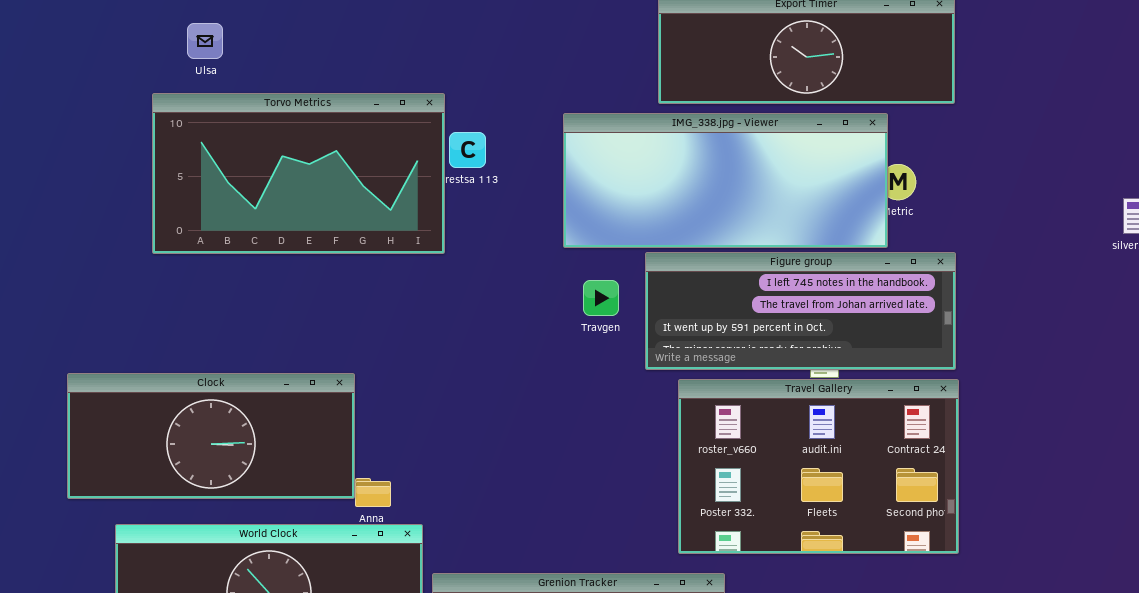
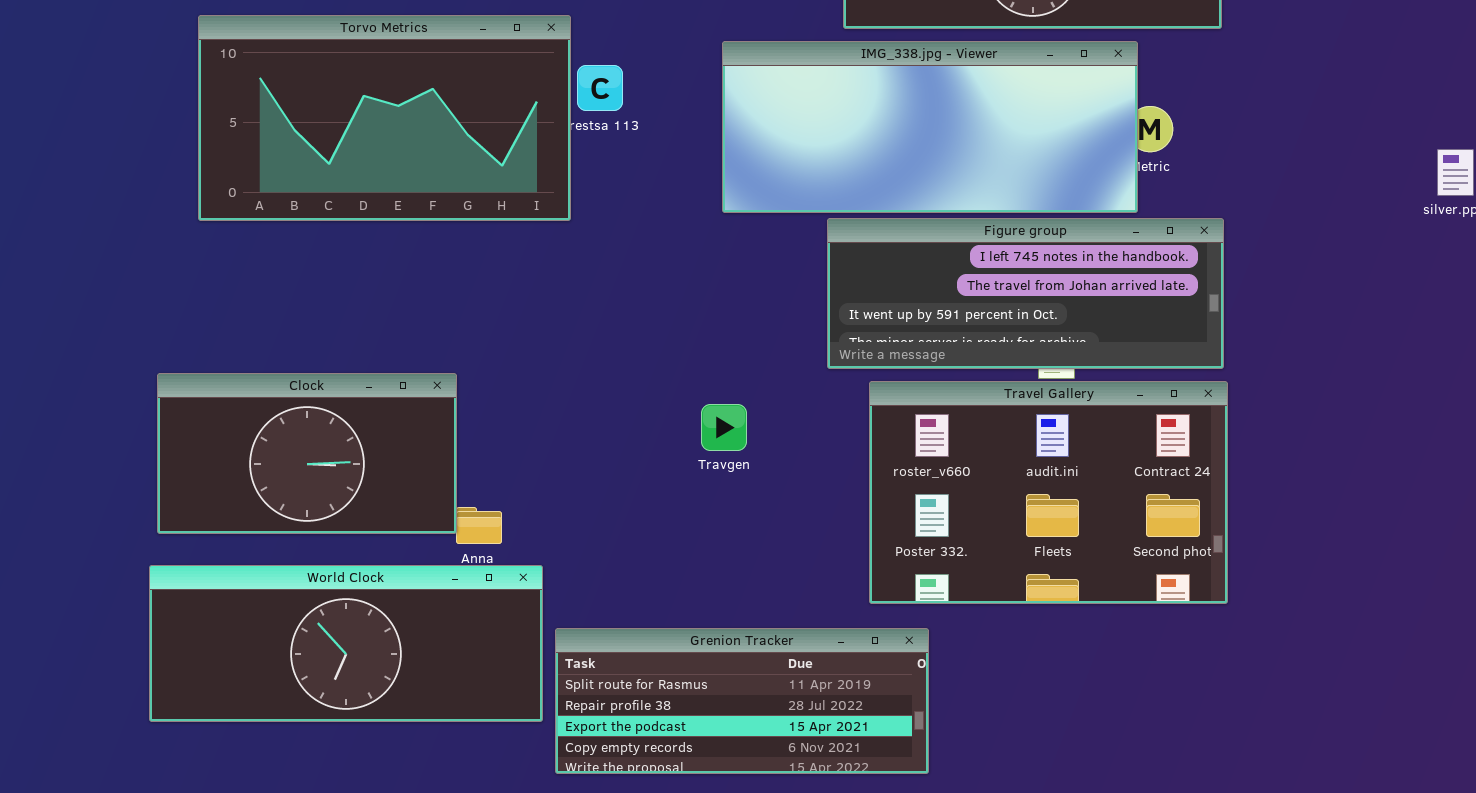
Travgen: [583,280,619,316] -> [701,404,747,451], moved
Clock: [67,373,355,499] -> [157,373,457,534], resized

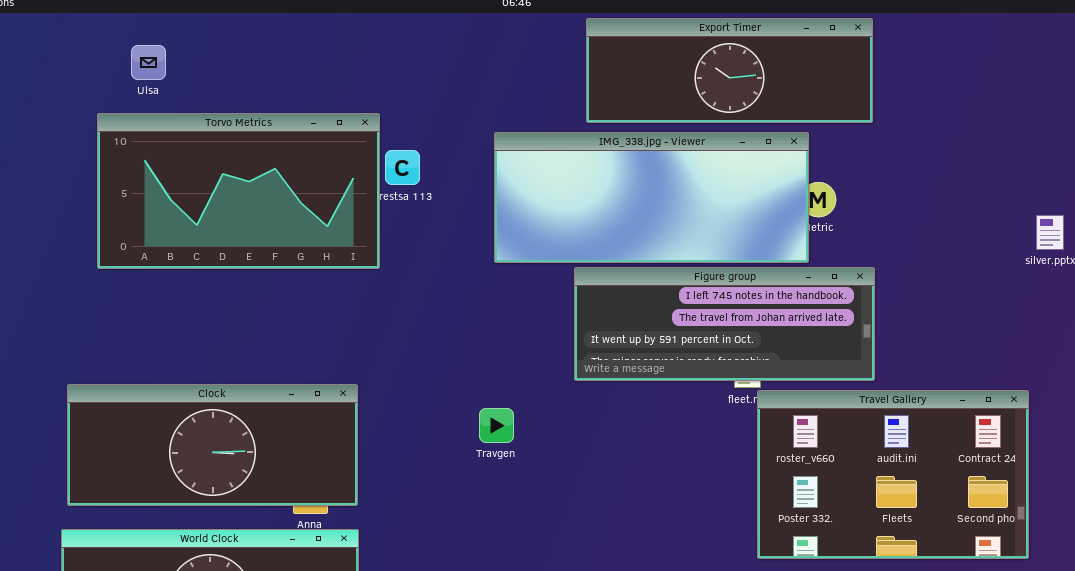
Clock: [157,373,457,534] -> [67,384,358,506], resized
Travel Gallery: [869,381,1228,604] -> [757,390,1029,559], moved

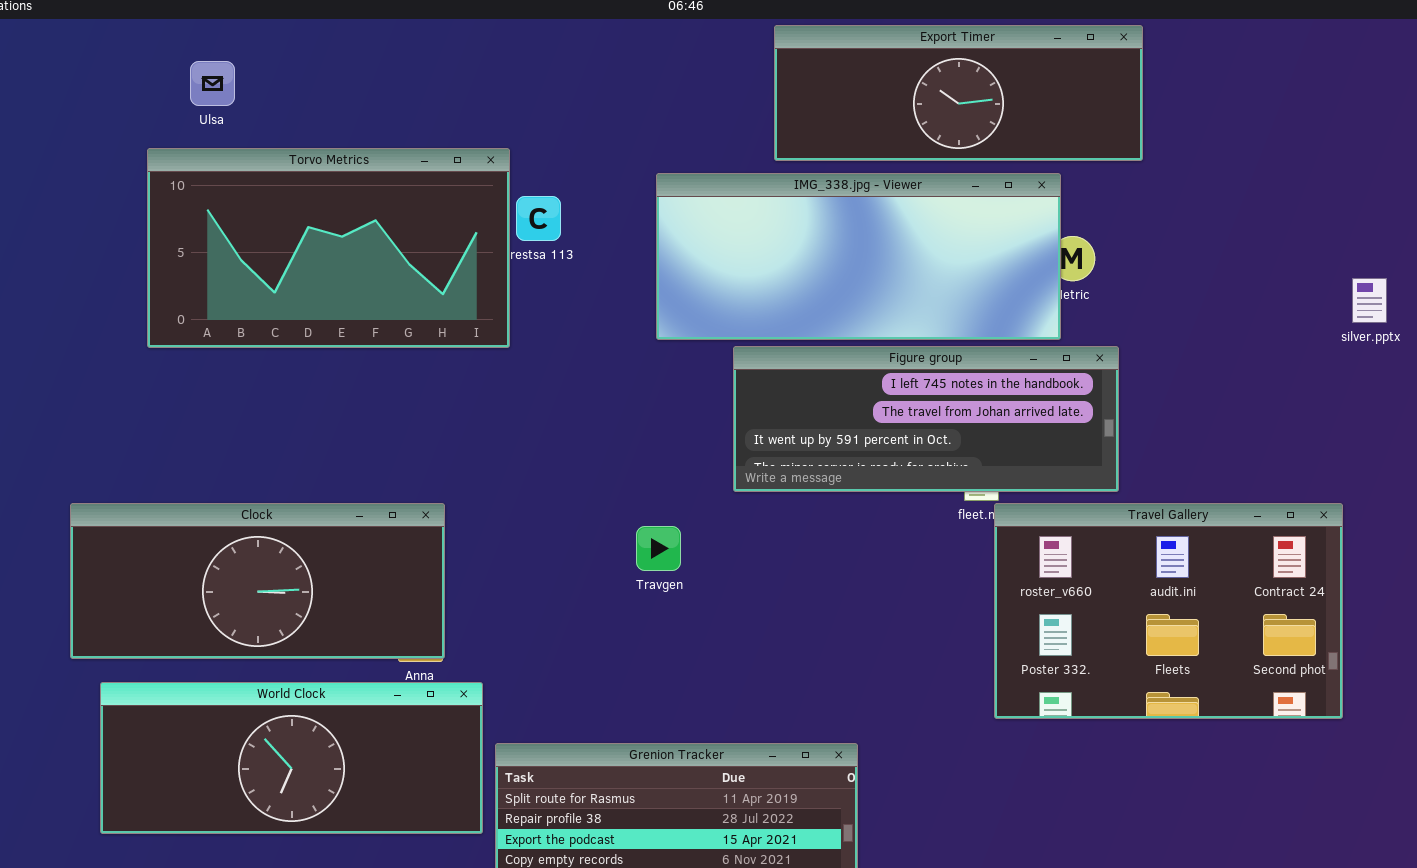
Figure group: [574,267,875,381] -> [733,346,1119,492], moved
Clock: [67,384,358,506] -> [70,503,445,659], moved

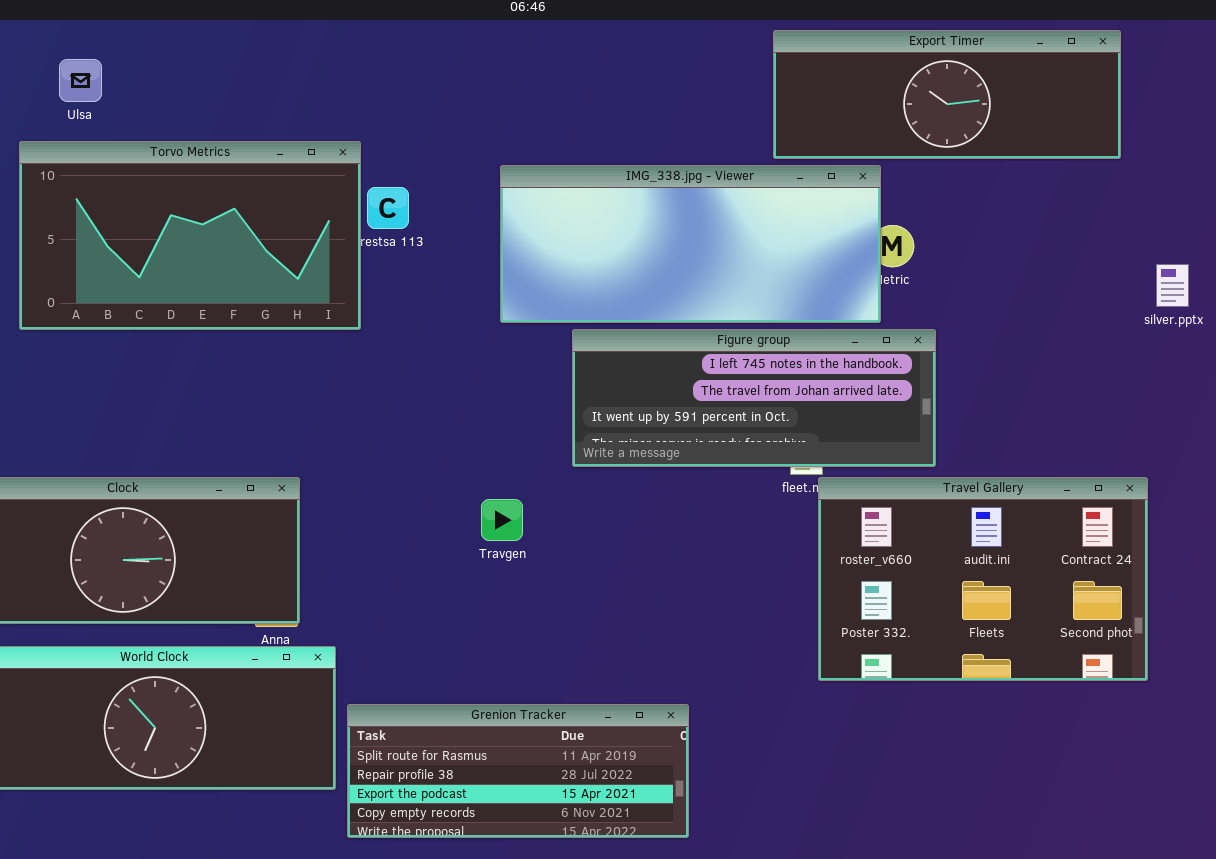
Export Timer: [774,25,1143,161] -> [773,30,1121,159], moved

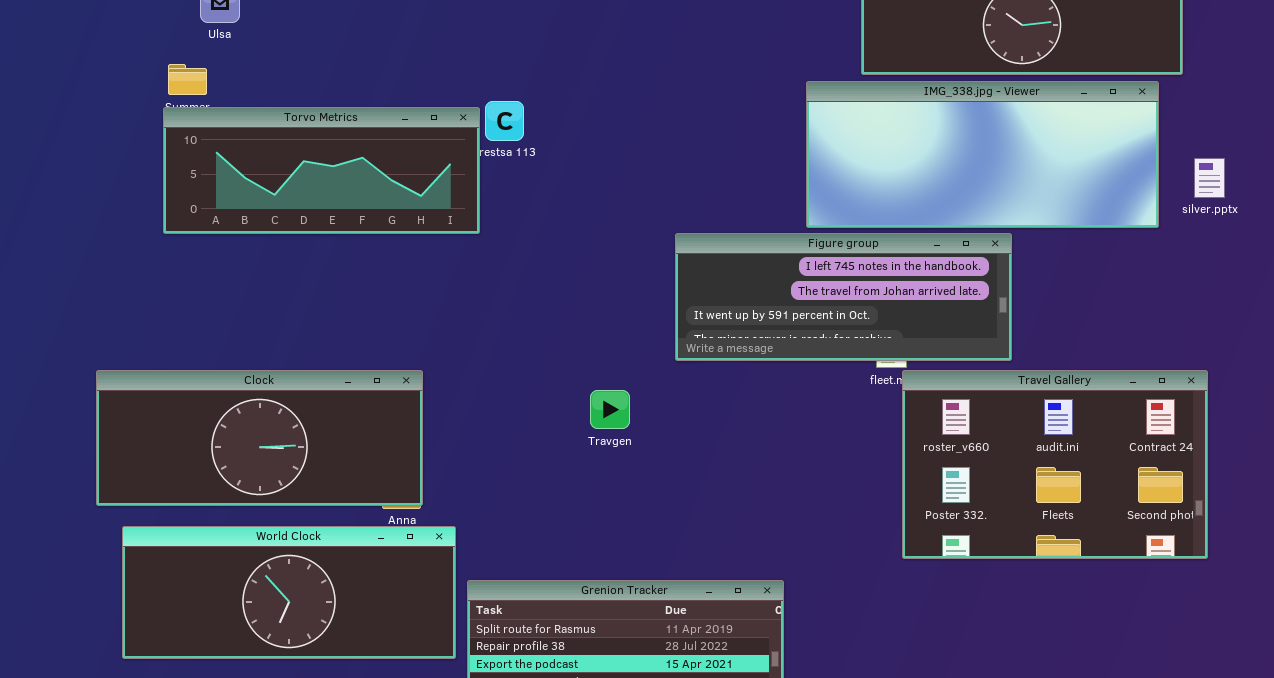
Torvo Metrics: [19,141,361,330] -> [163,107,480,234], resized
IMG_338.jpg - Viewer: [500,165,881,323] -> [806,81,1159,228], moved
silver.pptx: [1156,264,1189,307] -> [1194,158,1225,198], moved

